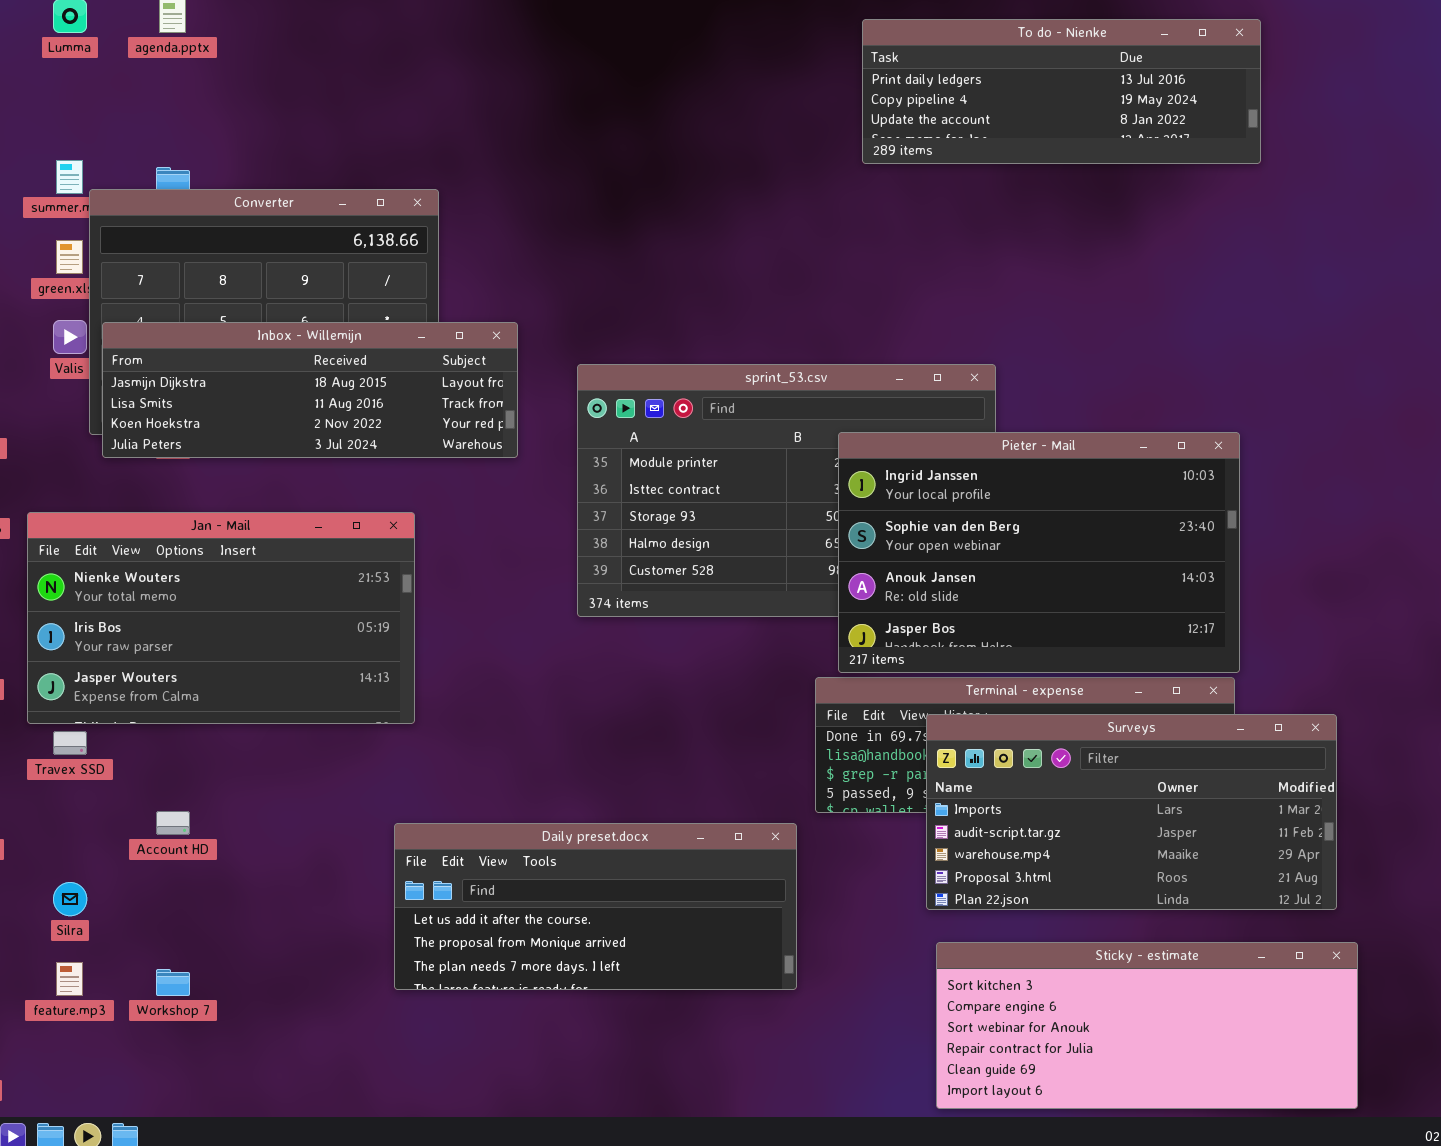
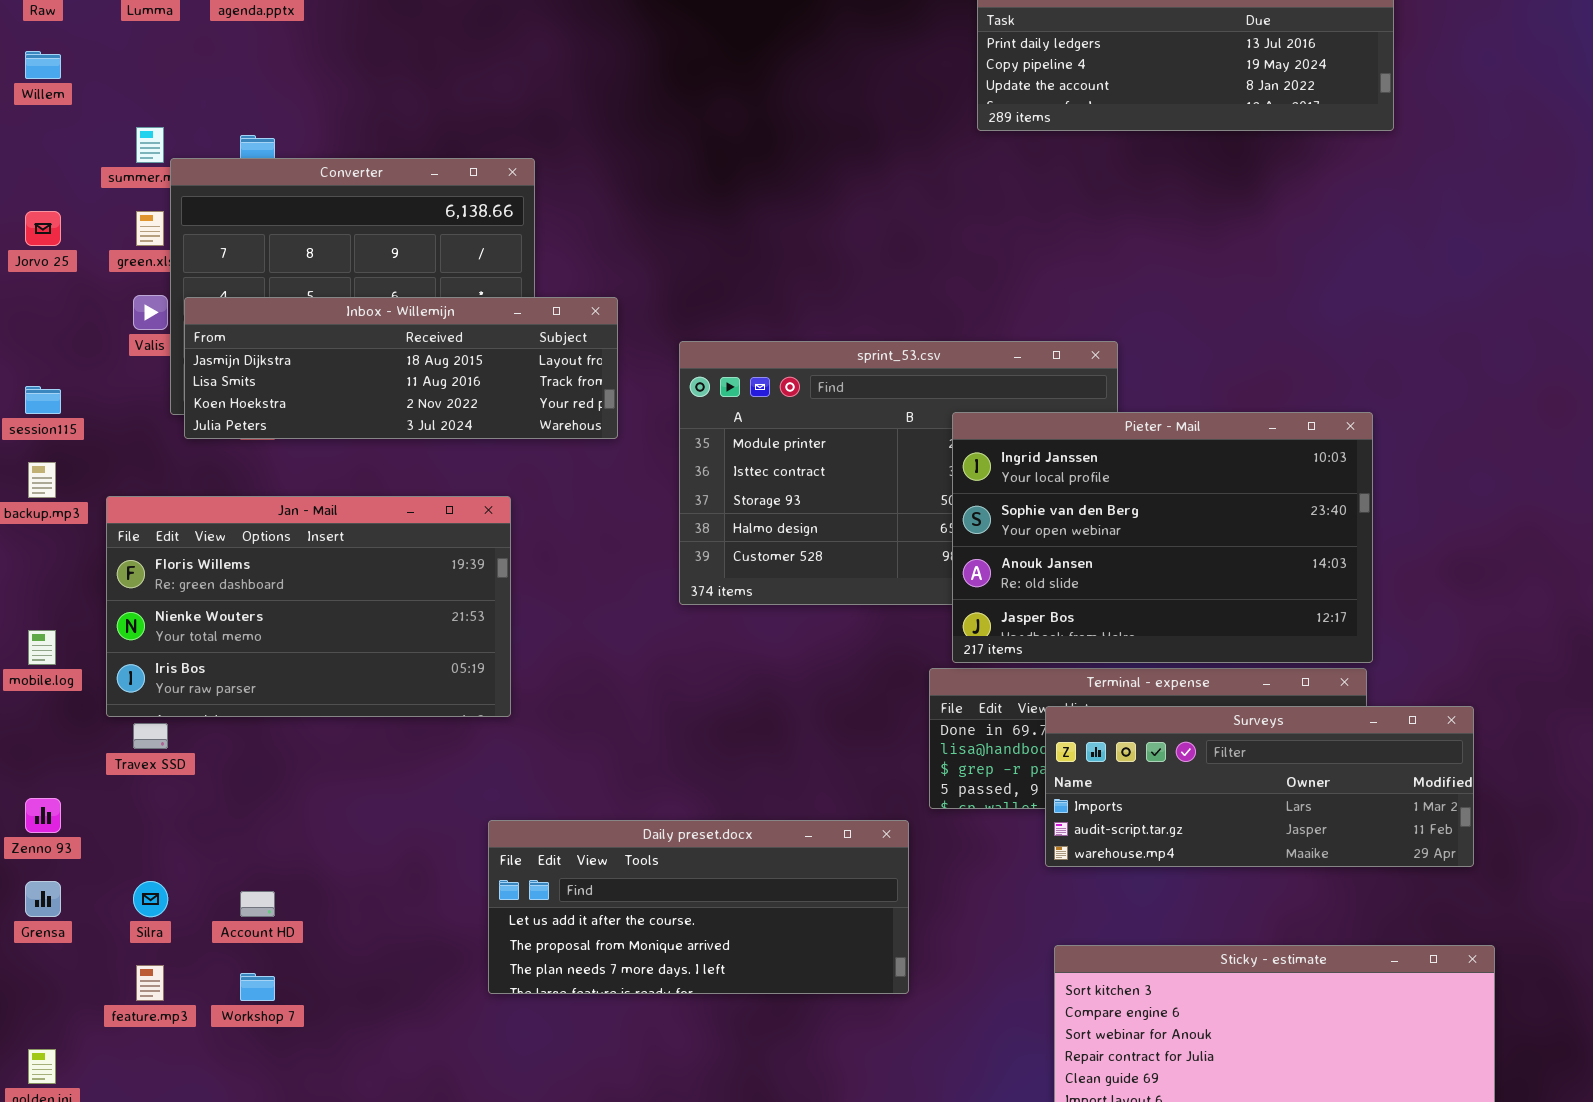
Jan - Mail: [27,512,415,724] -> [106,496,511,717], scrolled up 1 row
Surveys: [926,714,1337,910] -> [1045,706,1474,867], resized
Account HD: [156,811,190,835] -> [240,891,275,917], moved

